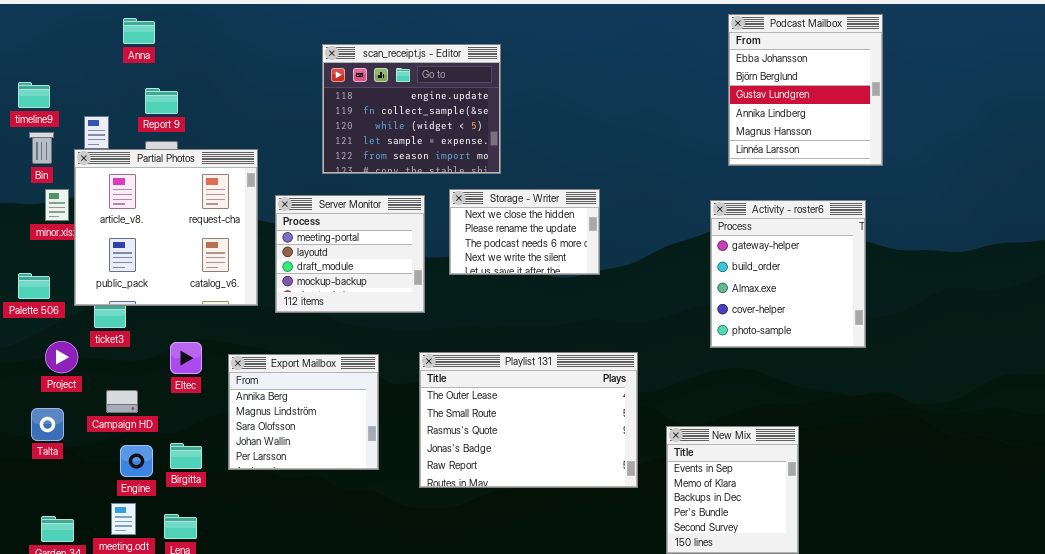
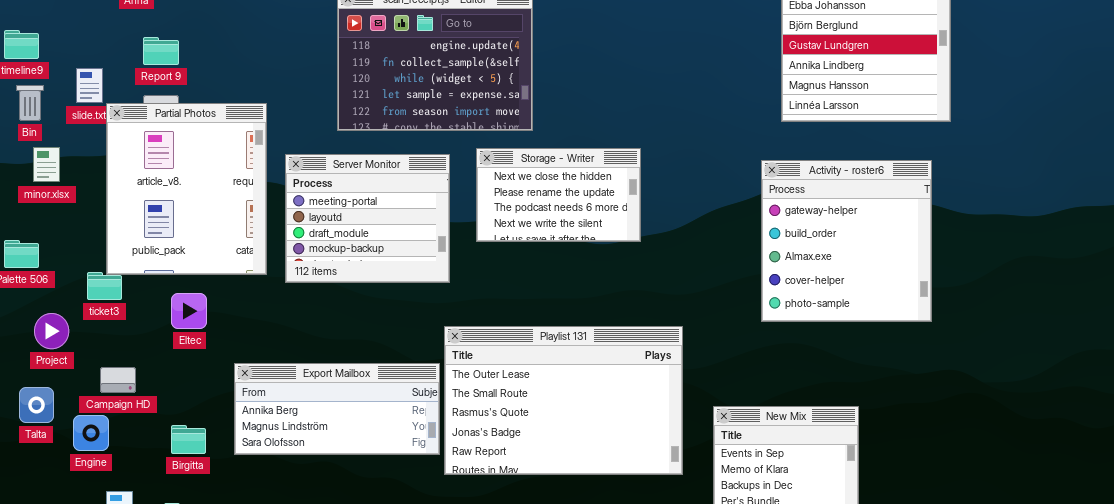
Partial Photos: [74,149,258,306] -> [106,103,267,275], resized
Eltec: [170,342,202,374] -> [171,293,207,329], moved
Export Mailbox: [228,354,379,470] -> [234,363,440,455], resized
Engine: [120,445,153,477] -> [73,415,109,451], moved

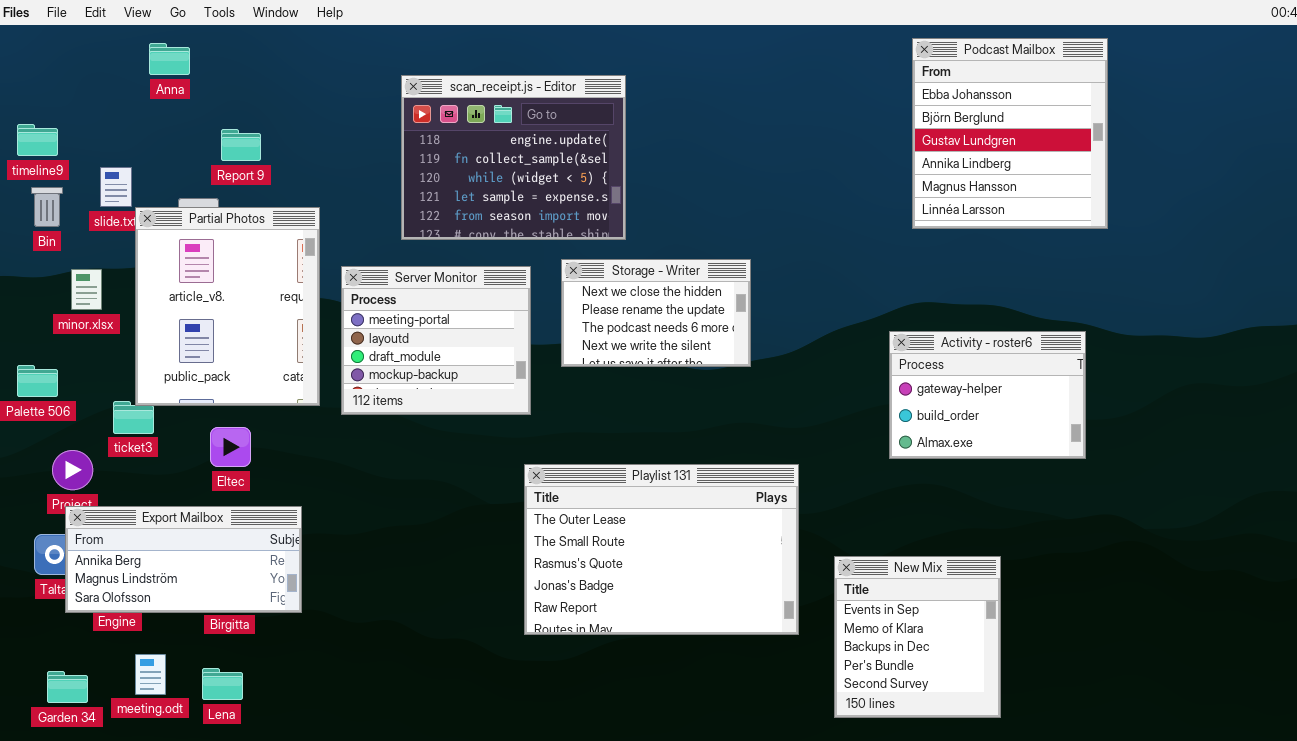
Report 9: [143,37,179,65] -> [221,129,261,161], moved
minor.xlsx: [33,147,60,182] -> [71,269,102,310], moved
Activity - roster6: [761,160,932,322] -> [889,331,1086,459], resized
Export Mailbox: [234,363,440,455] -> [65,506,302,613], moved

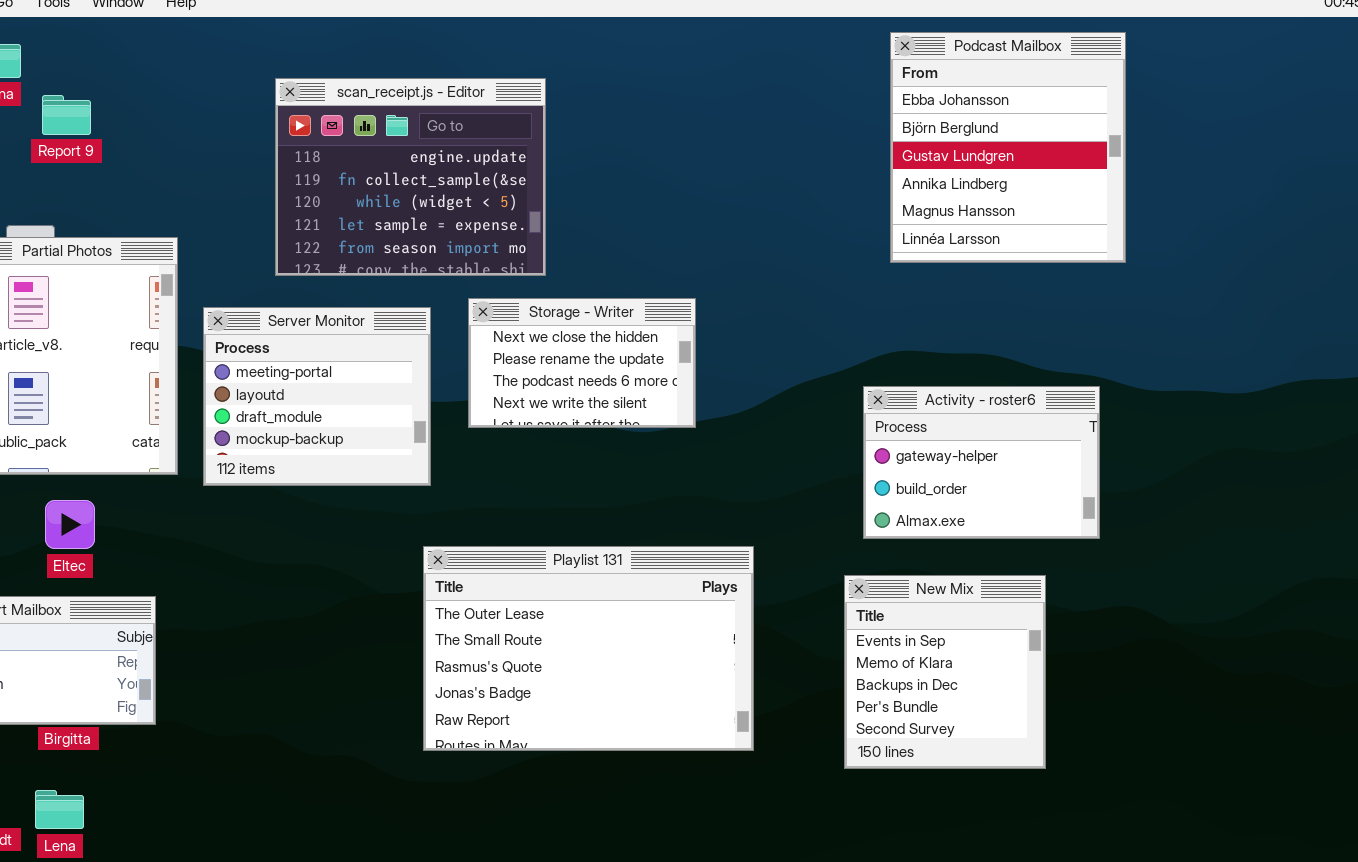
Report 9: [221,129,261,161] -> [42,95,91,135], moved
New Mix: [834,556,1001,718] -> [844,575,1046,769], moved

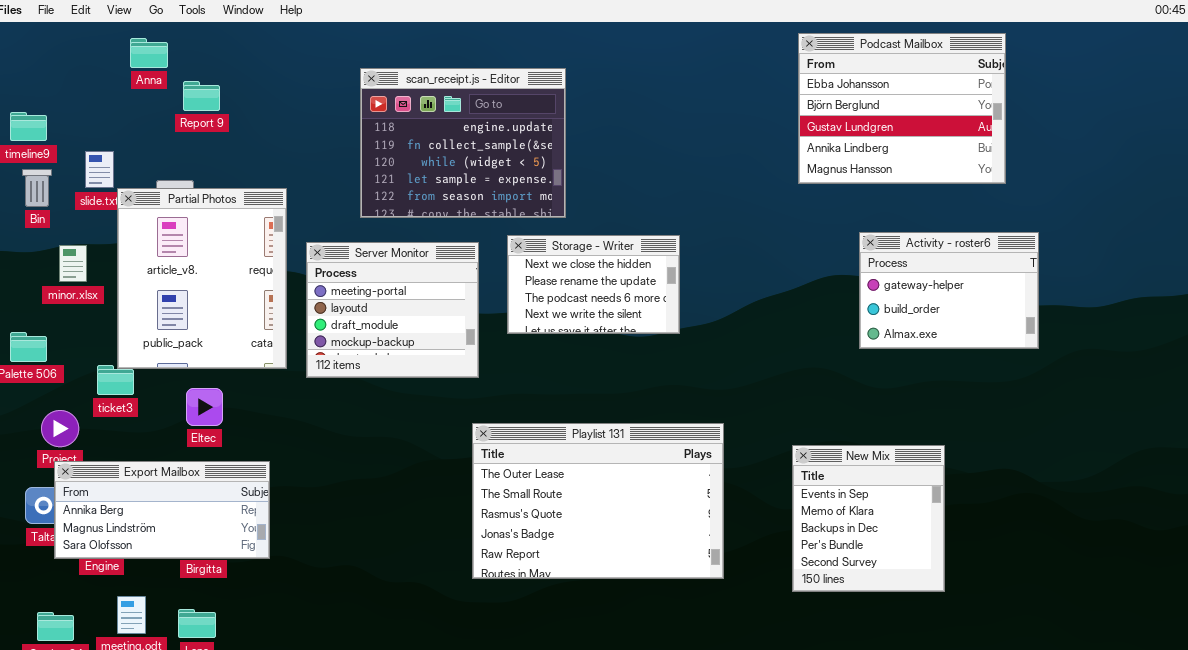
Podcast Mailbox: [890,32,1126,263] -> [798,33,1006,184], resized
Activity - roster6: [863,386,1100,539] -> [859,232,1039,349], moved

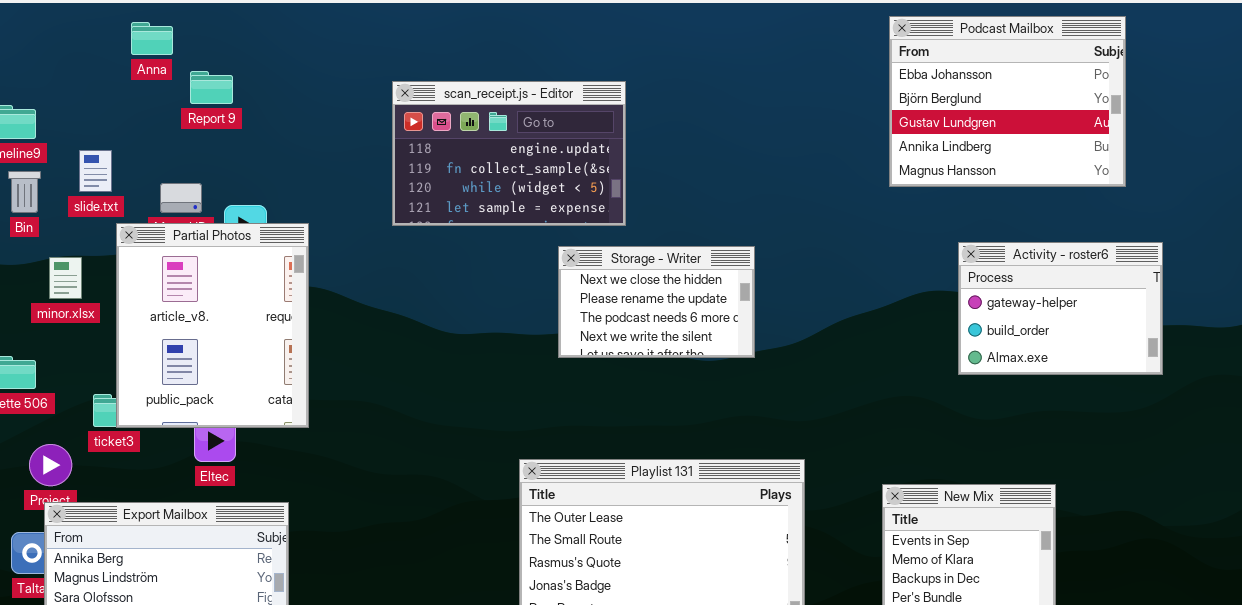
scan_receipt.js - Editor: [360,68,566,218] -> [392,81,626,226], resized
Partial Photos: [117,188,287,369] -> [116,223,309,428], moved
Server Monitor: [306,242,479,378] -> none, closed

